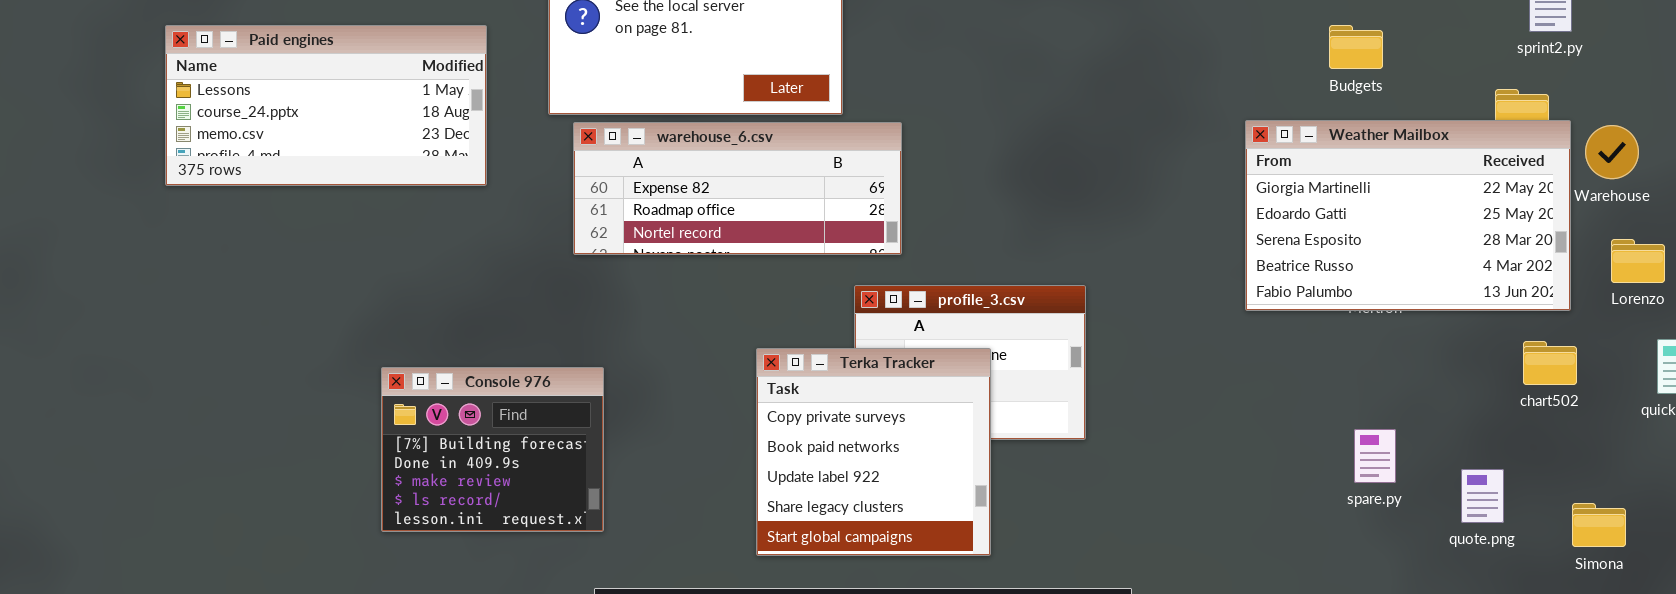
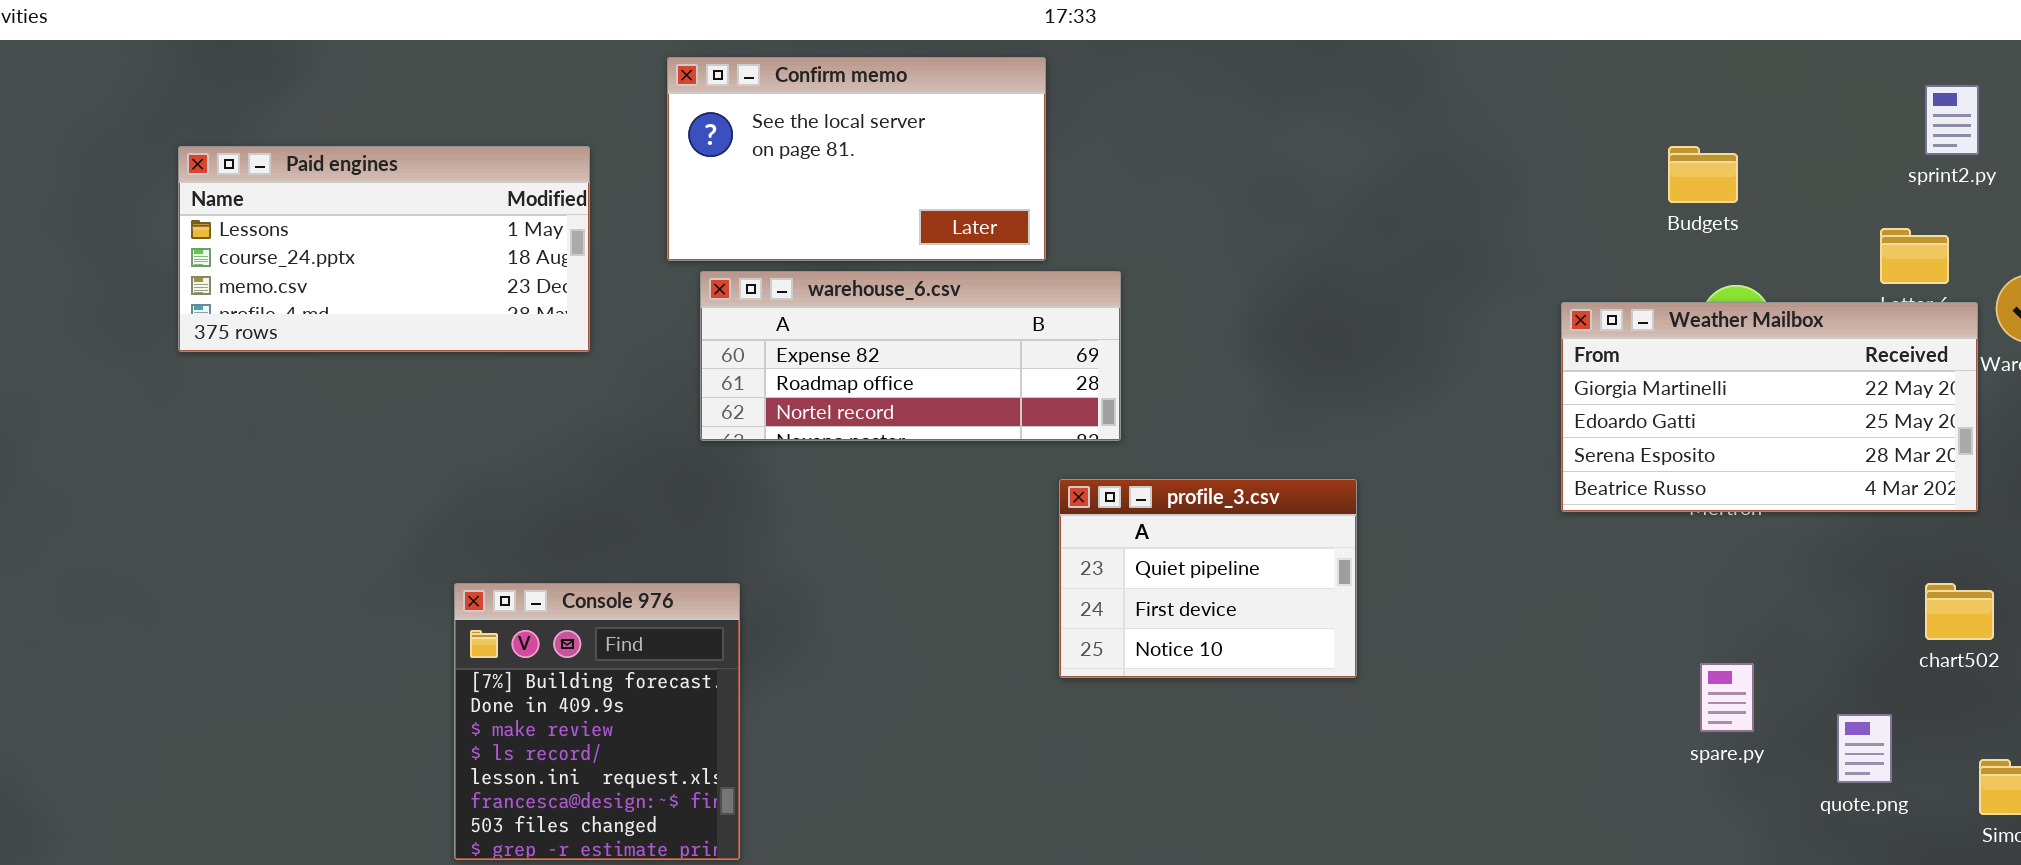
Weather Mailbox: [1245,120,1571,311] -> [1561,302,1978,512], resized
chart502: [1523,341,1577,385] -> [1925,583,1994,640], moved
Terka Tracker: [756,348,991,556] -> none, closed
Console 976: [381,367,604,532] -> [454,583,740,860], resized

